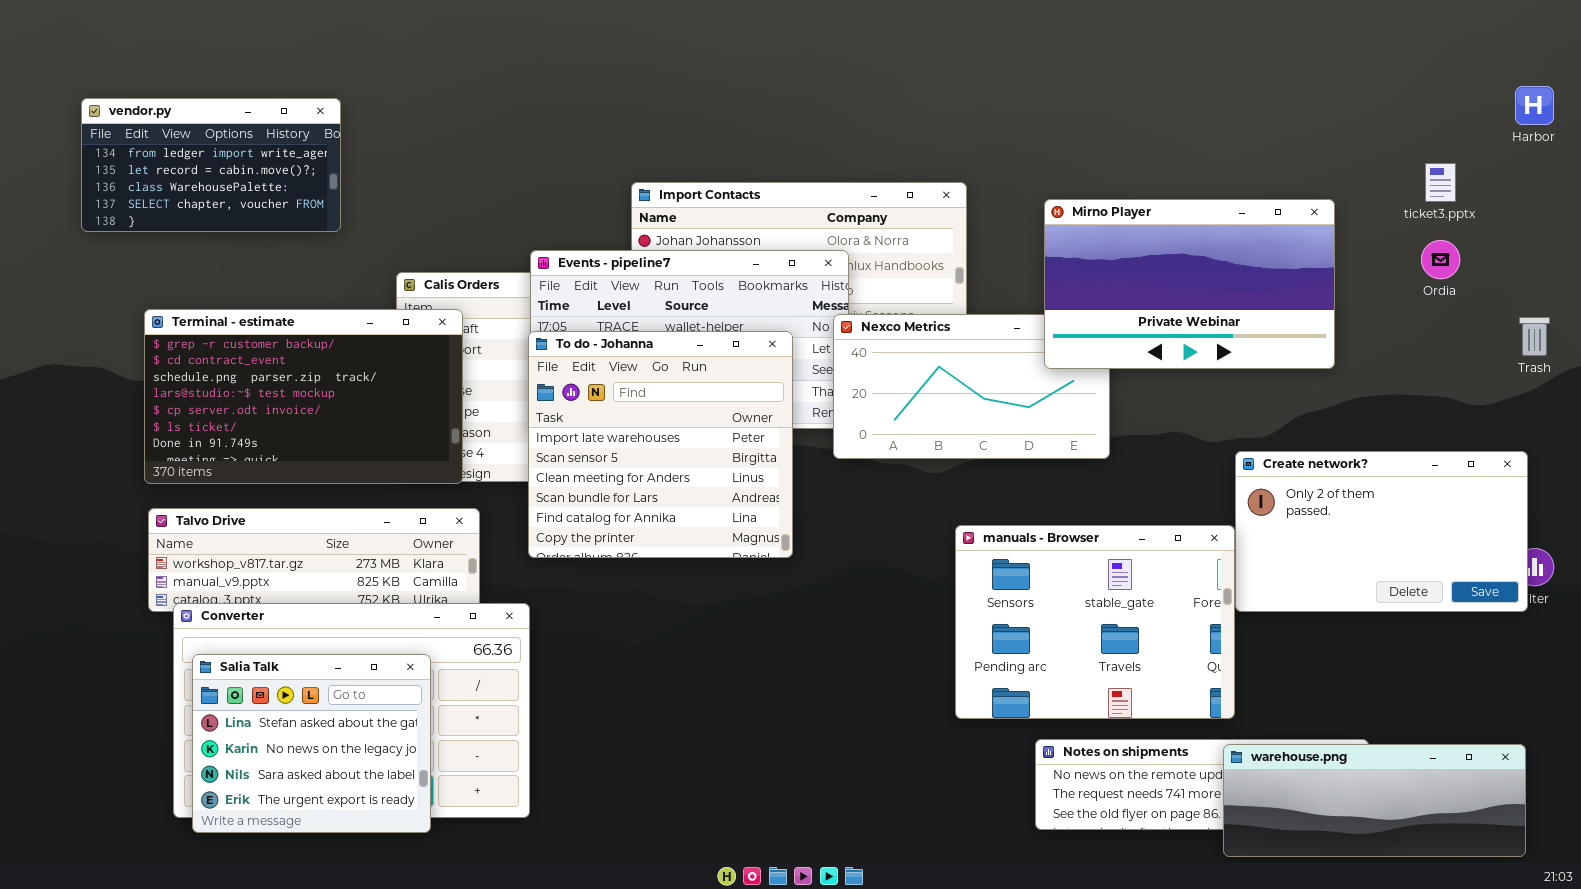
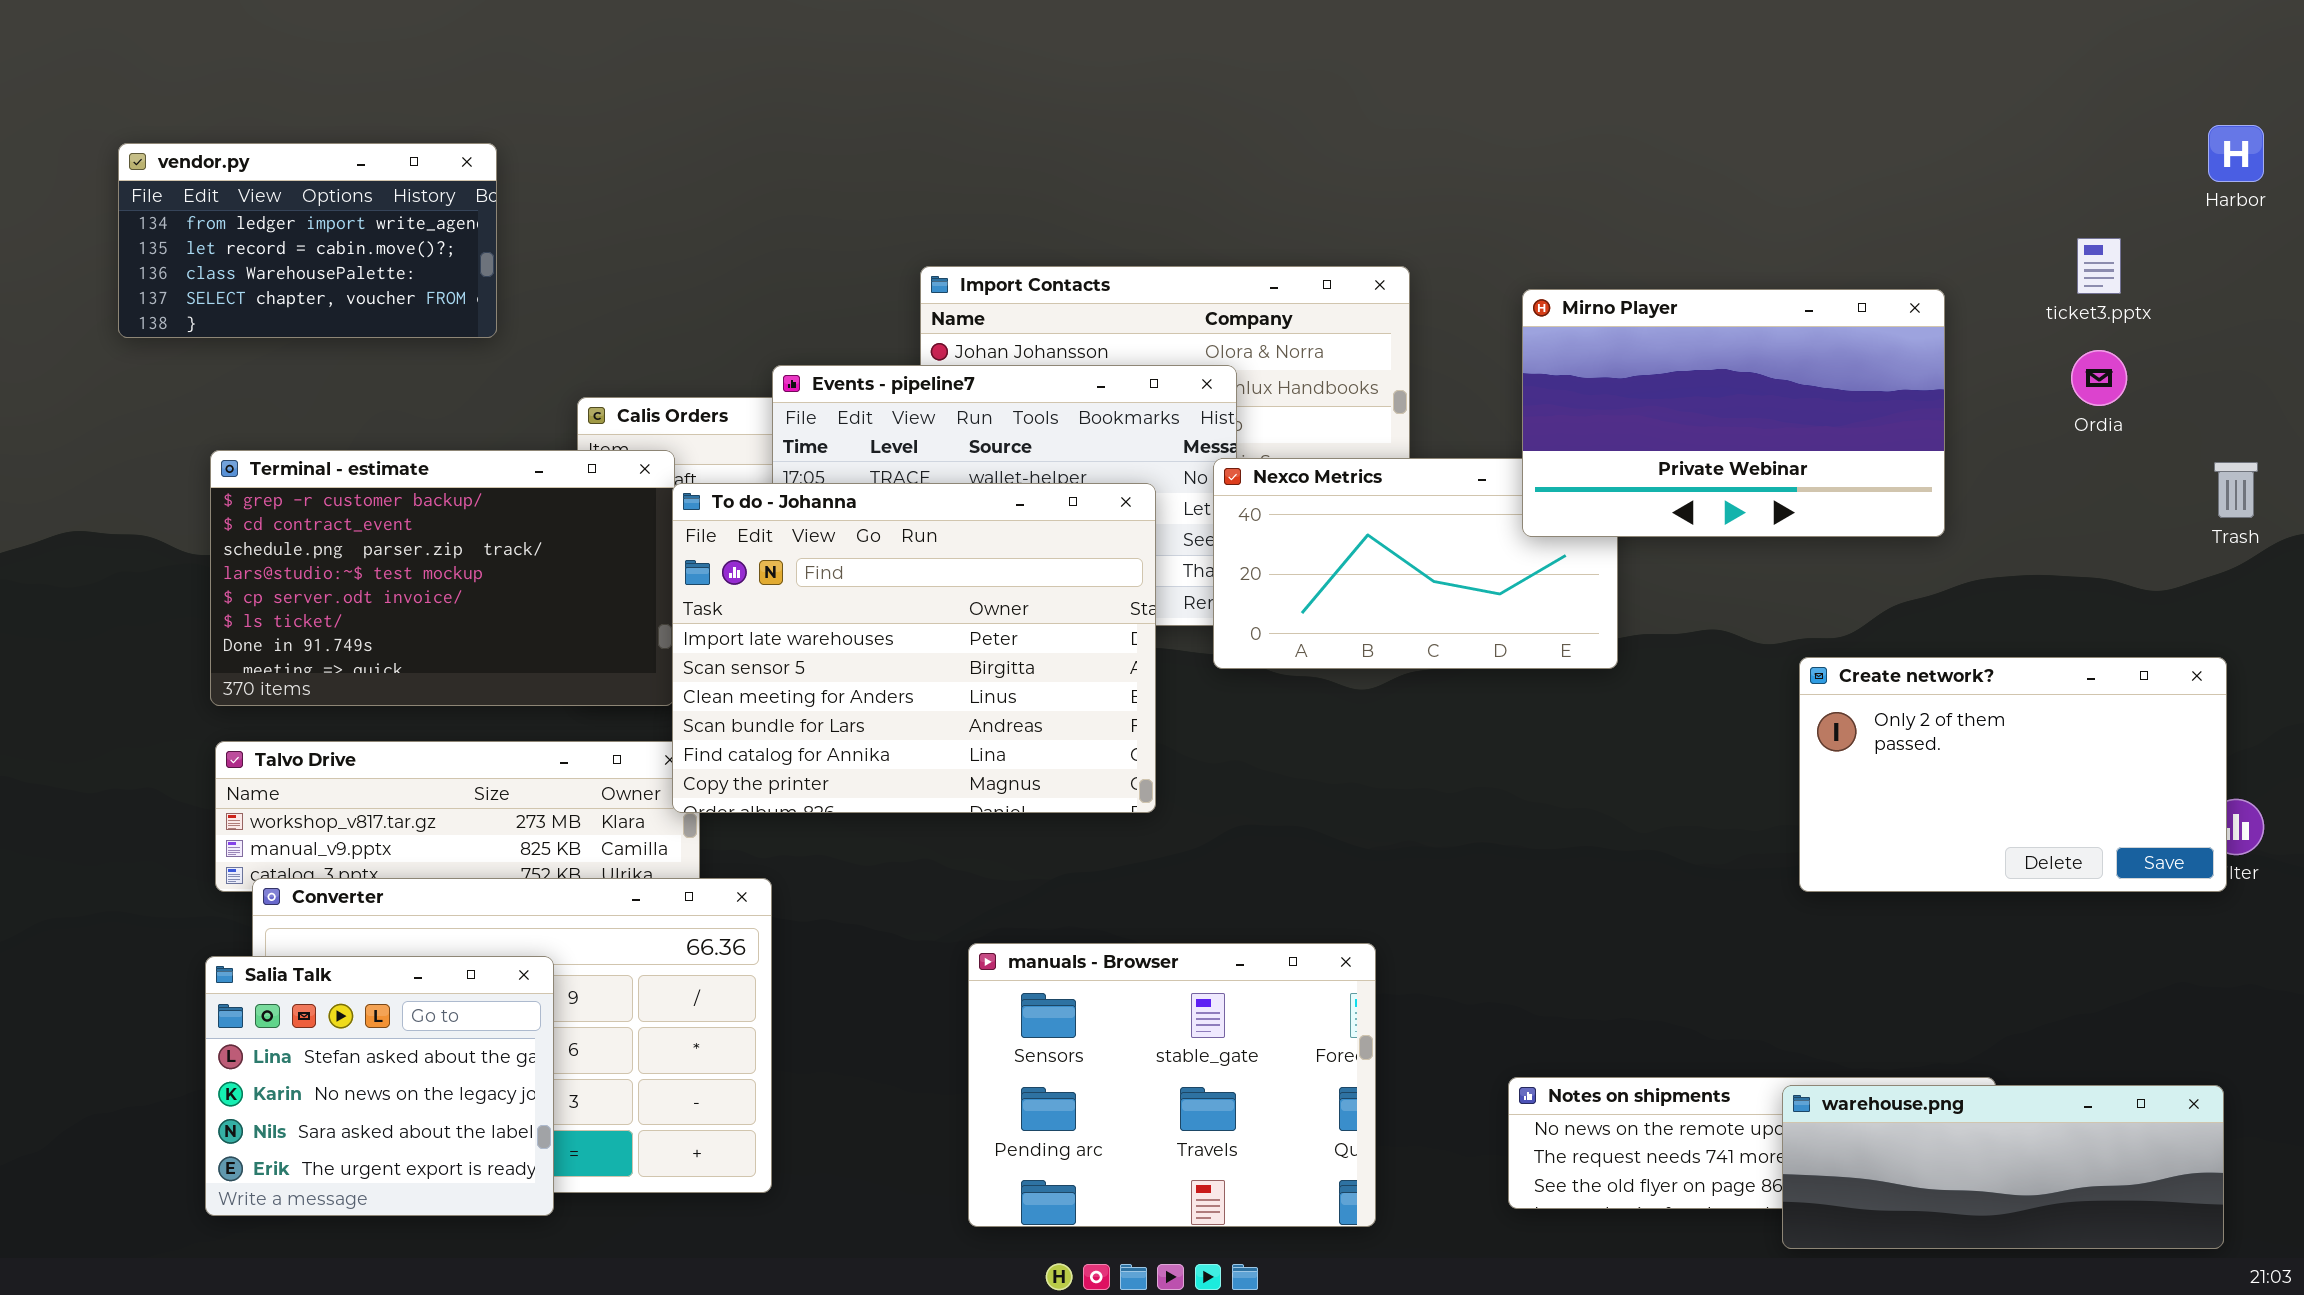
To do - Johanna: [528,331,793,558] -> [672,483,1156,813], resized
manuals - Browser: [955,525,1235,719] -> [968,943,1376,1227], moved
Salia Talk: [192,654,431,833] -> [205,956,554,1216], moved

